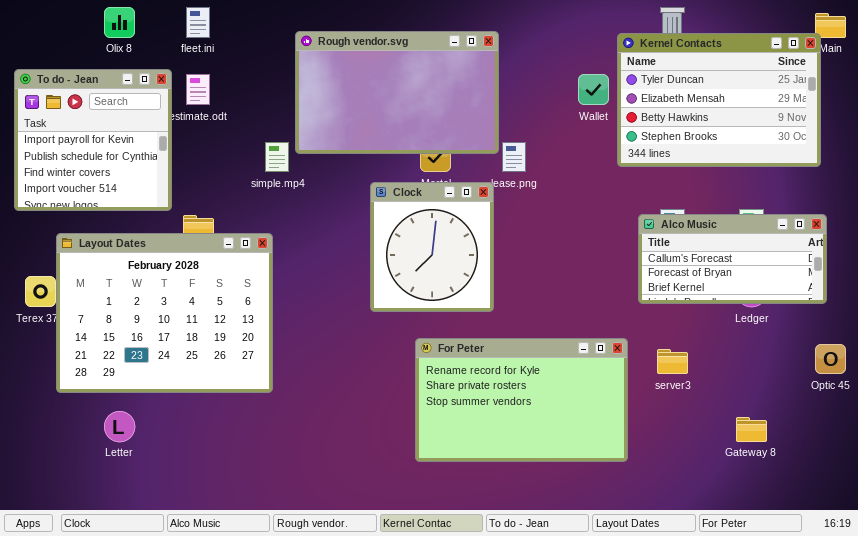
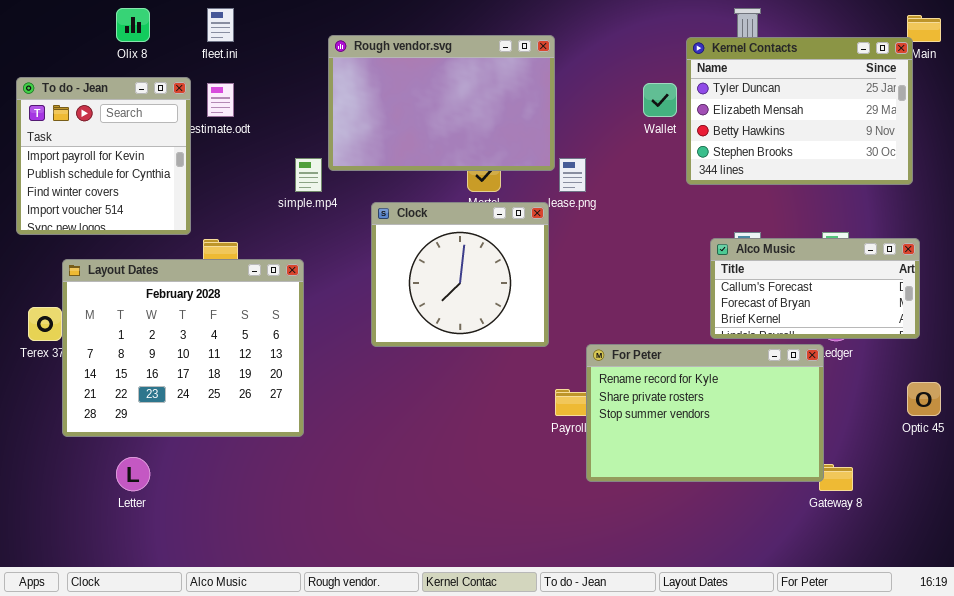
Clock: [370,182,494,312] -> [371,202,549,347], resized
For Peter: [415,338,628,462] -> [586,344,824,482], moved

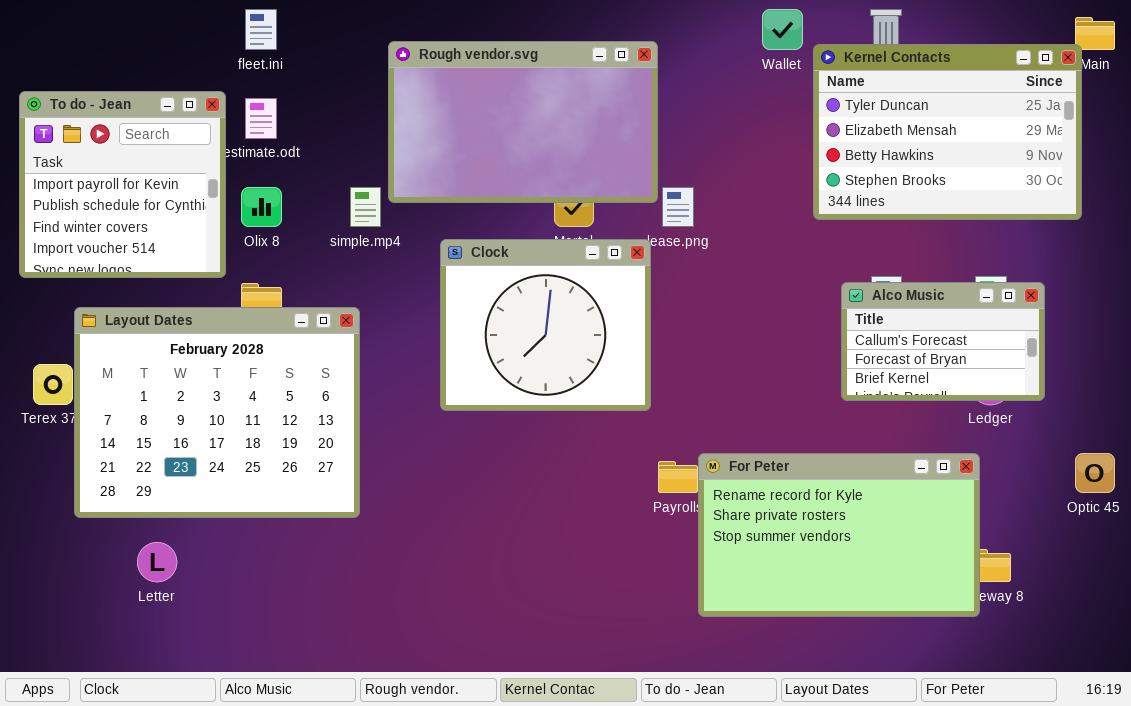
Olix 8: [116,8,150,42] -> [241,187,282,227], moved
Wallet: [643,83,677,117] -> [762,9,803,50], moved
Alco Music: [710,238,920,339] -> [841,282,1045,401], resized
For Peter: [586,344,824,482] -> [698,453,980,617], moved

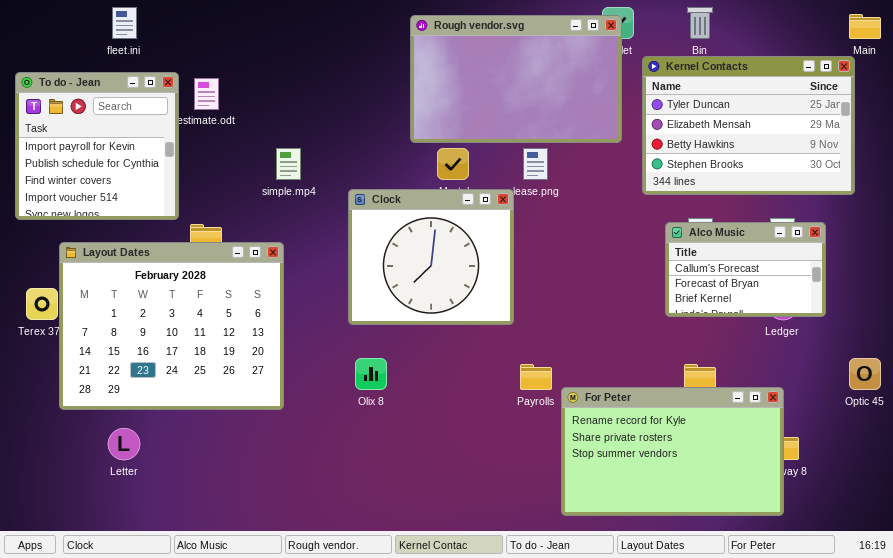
fleet.ini: [245,9,277,50] -> [112,7,137,39], moved
Rough vendor.svg: [388,41,658,203] -> [410,15,622,143], moved
Kernel Contacts: [813,44,1082,220] -> [642,56,855,195], moved
Olix 8: [241,187,282,227] -> [355,358,387,390], moved
For Peter: [698,453,980,617] -> [561,387,784,516], moved

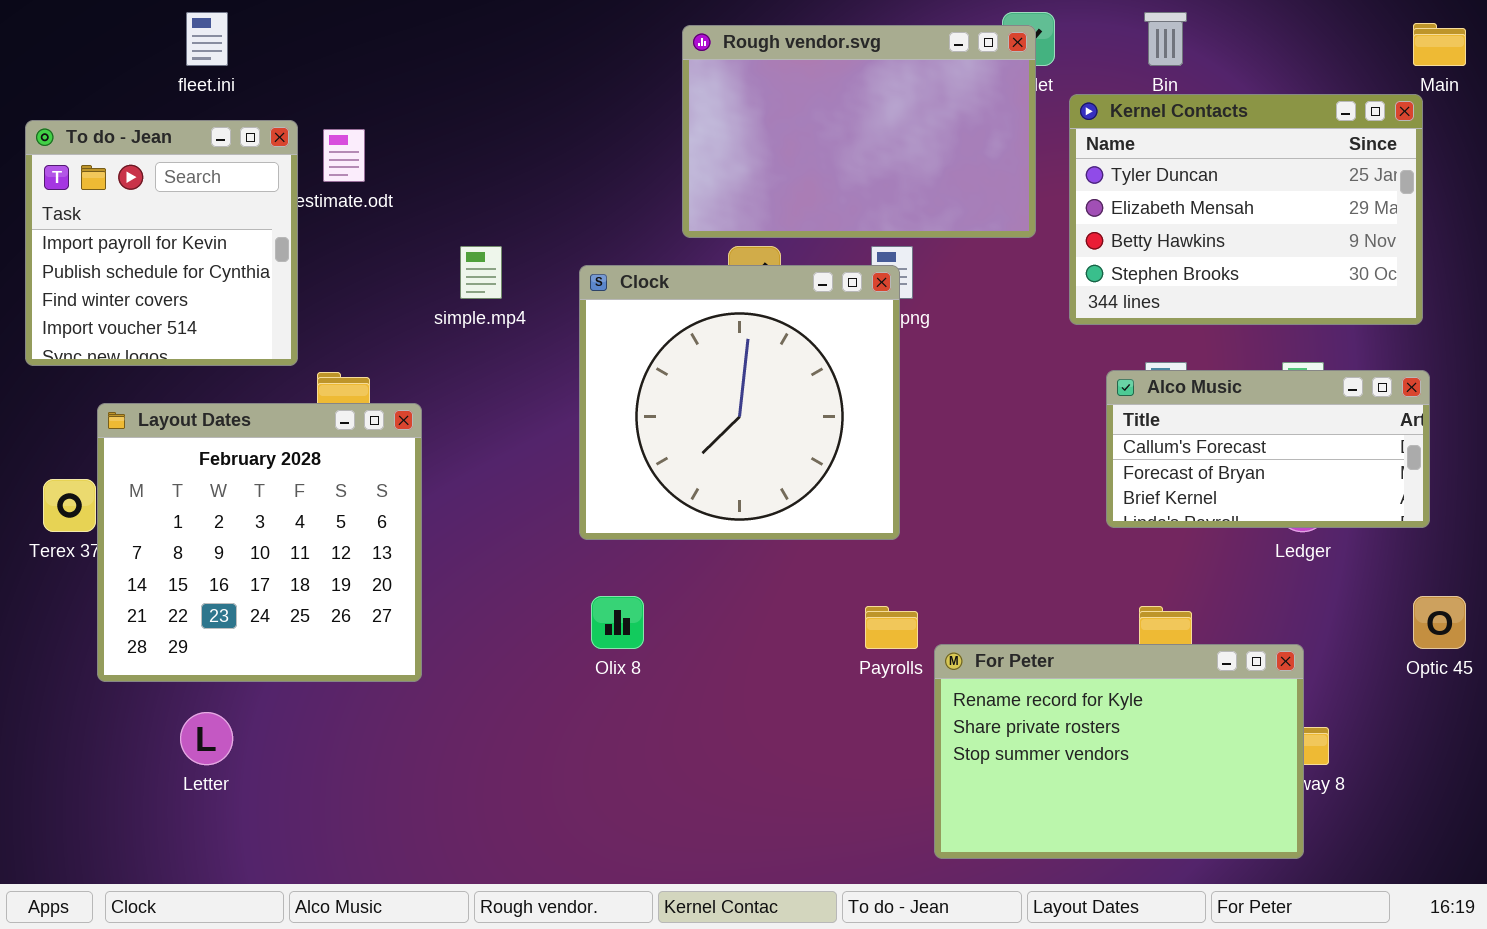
Clock: [348,189,514,325] -> [579,265,900,540], resized
Alco Music: [665,222,826,317] -> [1106,370,1430,528], resized
Layout Dates: [59,242,284,410] -> [97,403,422,682], resized

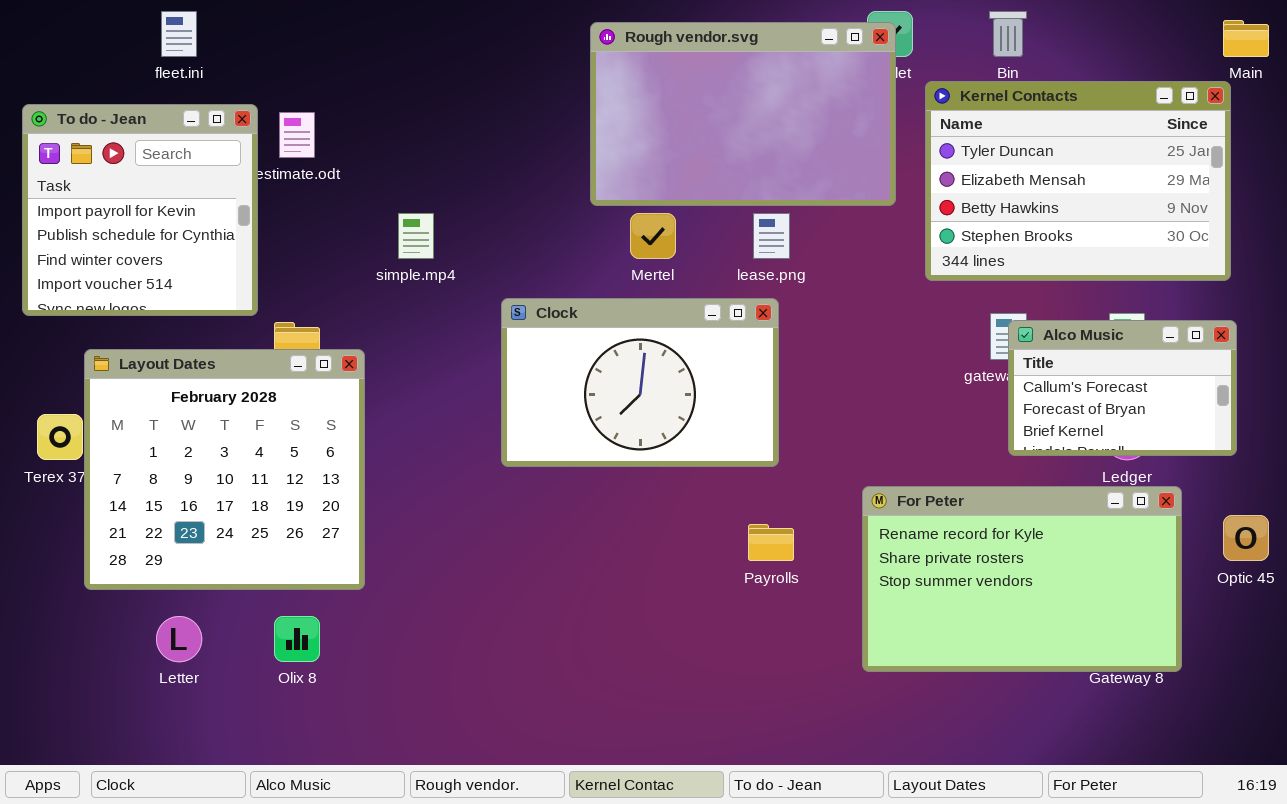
Clock: [579,265,900,540] -> [501,298,779,467], resized
Alco Music: [1106,370,1430,528] -> [1008,320,1237,456], resized
Olix 8: [591,596,644,649] -> [274,616,320,662], moved
For Peter: [934,644,1304,859] -> [862,486,1182,672], moved

